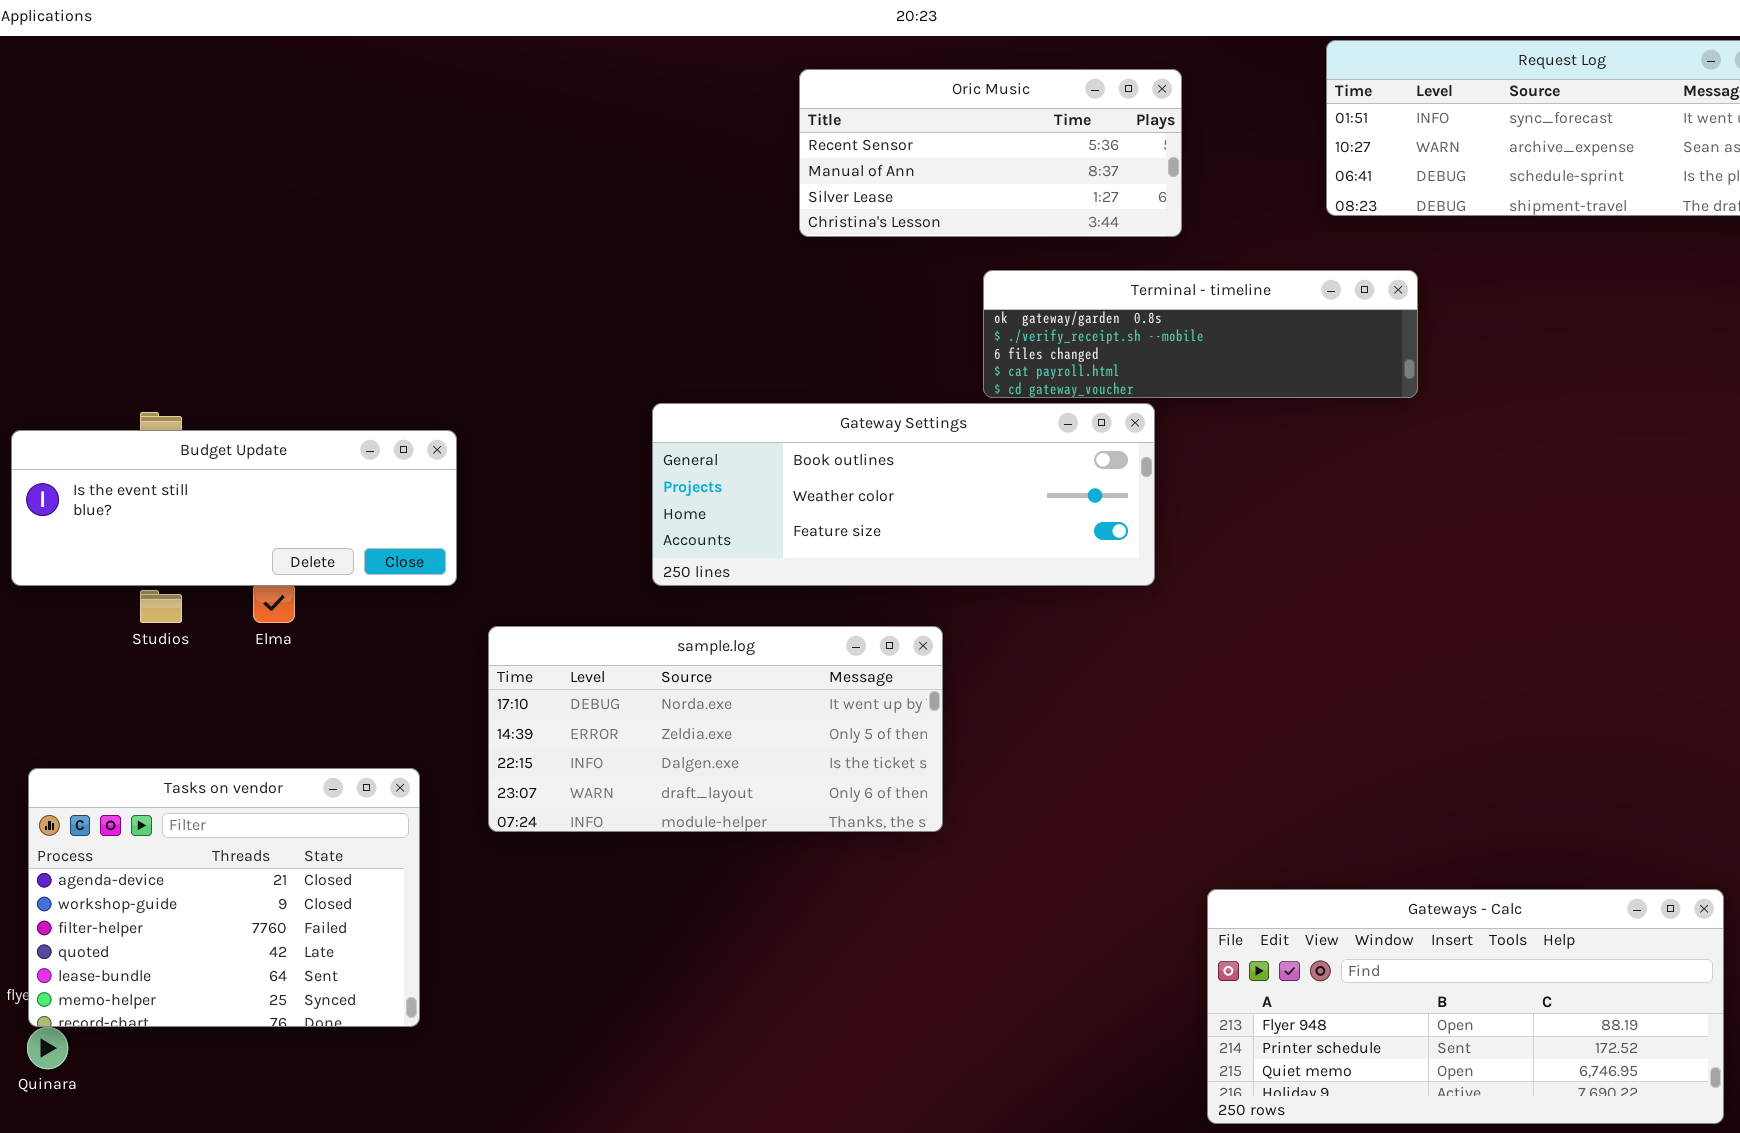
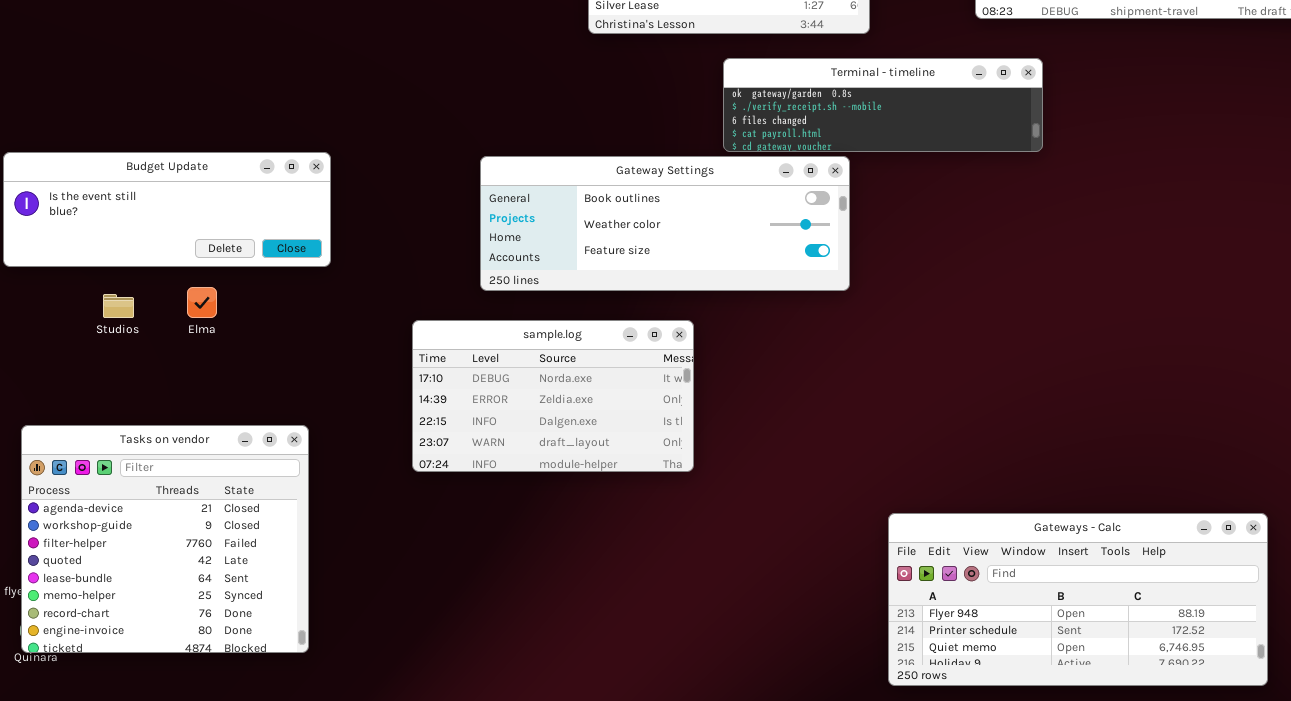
Budget Update: [11,430,457,586] -> [3,152,331,267], moved
sample.log: [488,626,943,832] -> [412,320,694,472], resized
Tasks on vendor: [28,768,420,1027] -> [21,425,309,653], resized

